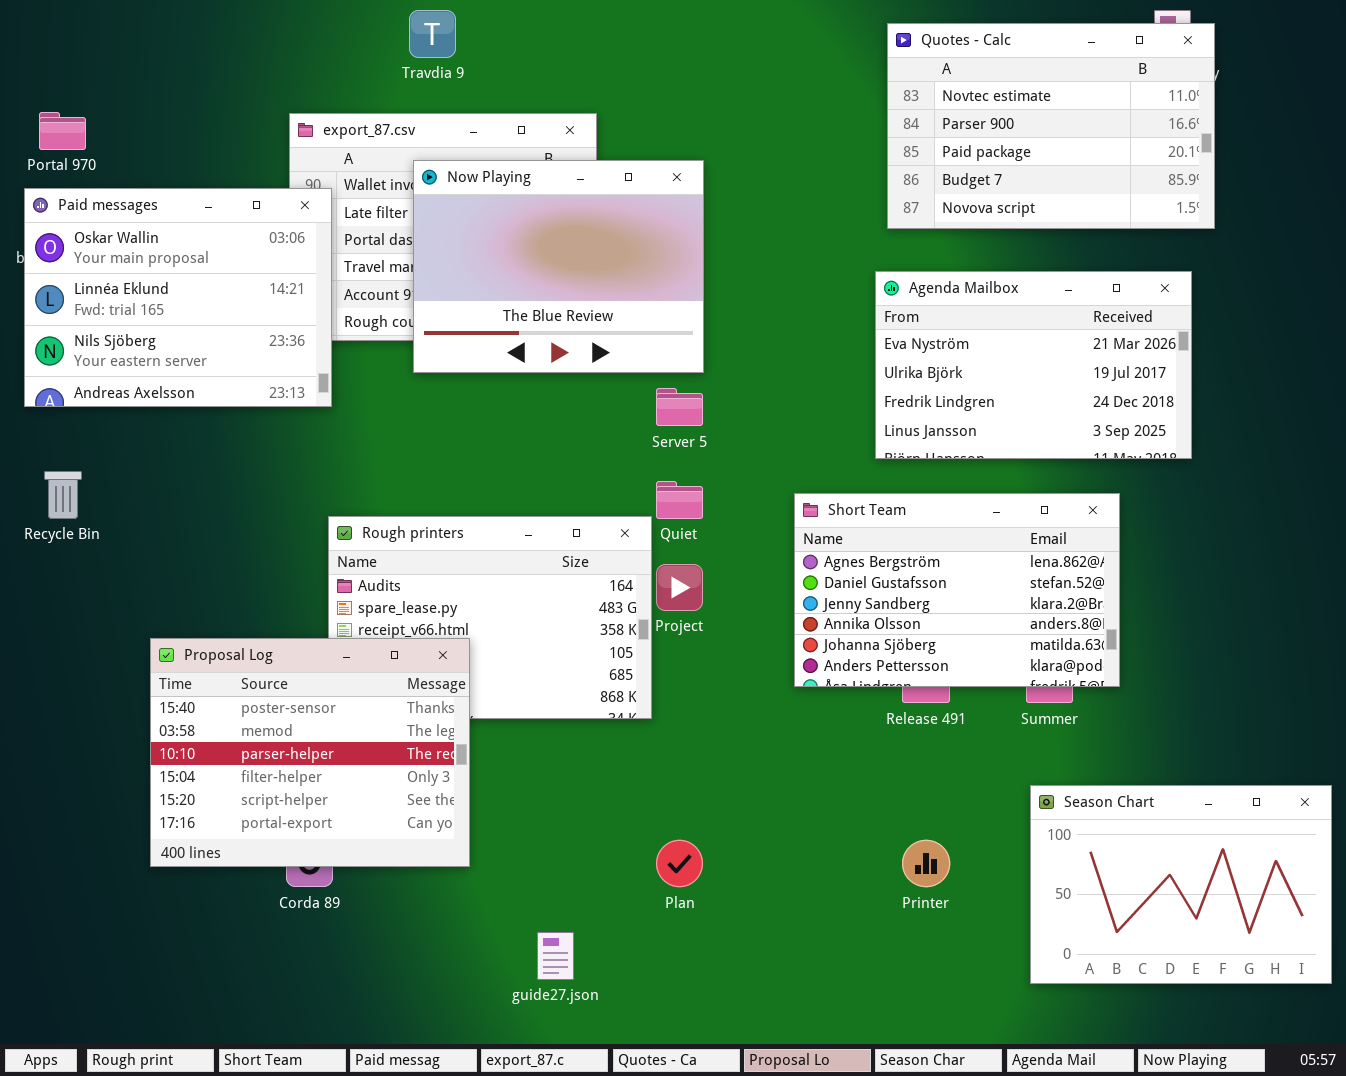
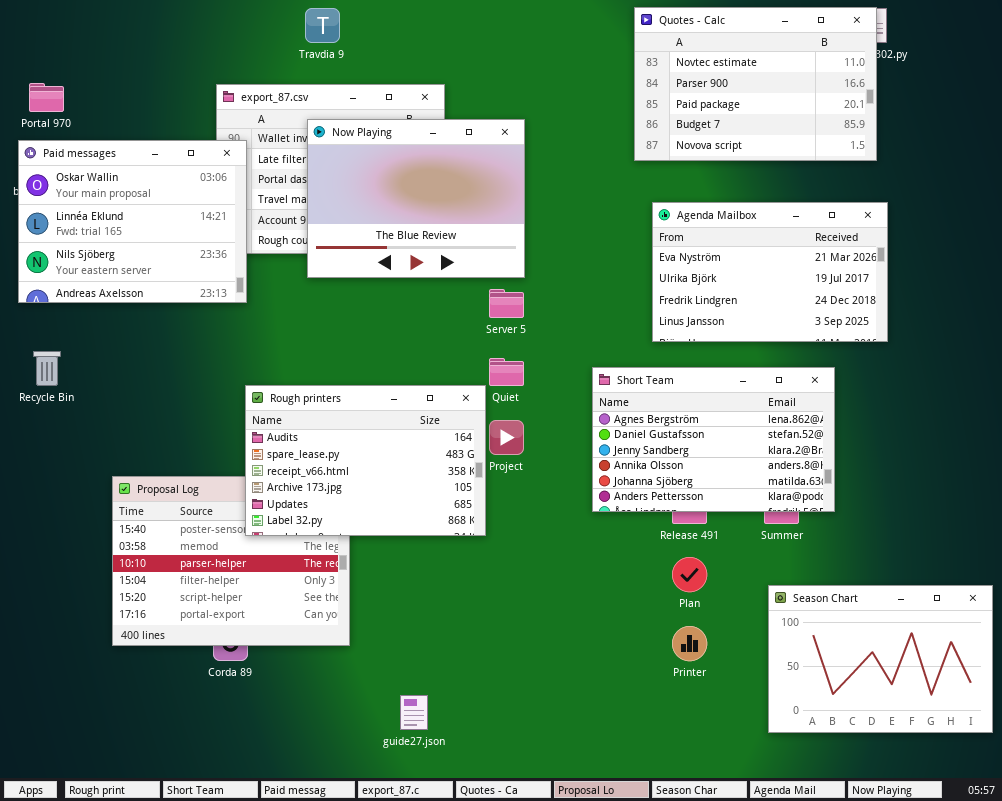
Quotes - Calc: [887,23,1215,229] -> [634,7,877,161], moved
Rough printers: [328,516,652,719] -> [245,385,486,536], raised
Plan: [656,840,703,887] -> [672,557,707,592], moved

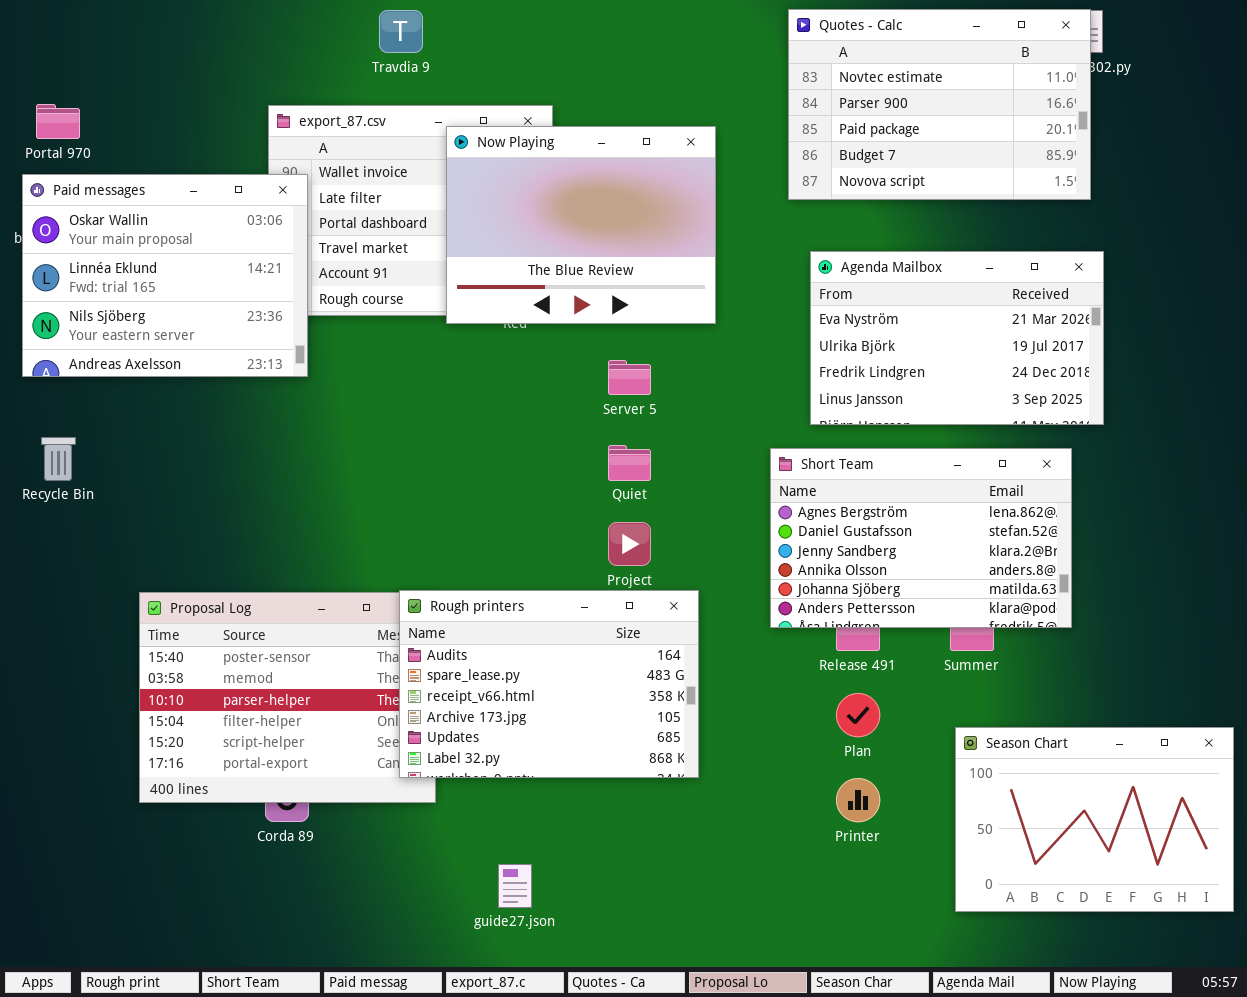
Now Playing: [307,119,525,278] -> [446,126,716,324], moved
Short Team: [592,367,835,512] -> [770,448,1072,628], moved
Rough printers: [245,385,486,536] -> [399,590,699,778], moved

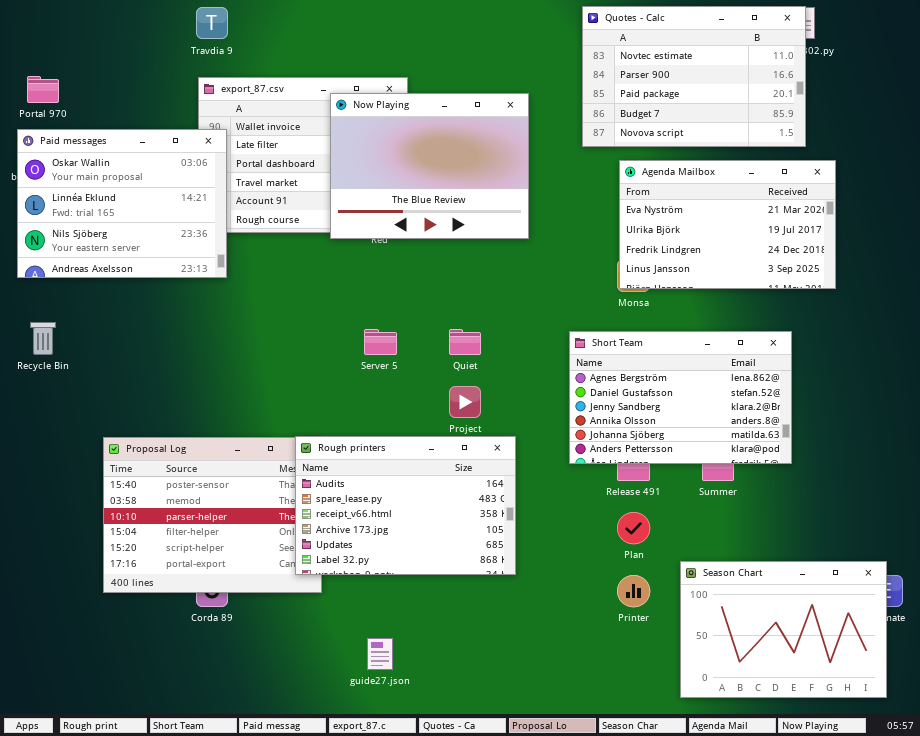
Travdia 9: [379,10,423,53] -> [196,7,228,39], moved
Agenda Mailbox: [810,251,1104,425] -> [619,160,836,289], moved
Server 5: [608,360,651,395] -> [364,329,397,355], moved
Season Chart: [955,727,1234,912] -> [680,561,887,698], moved

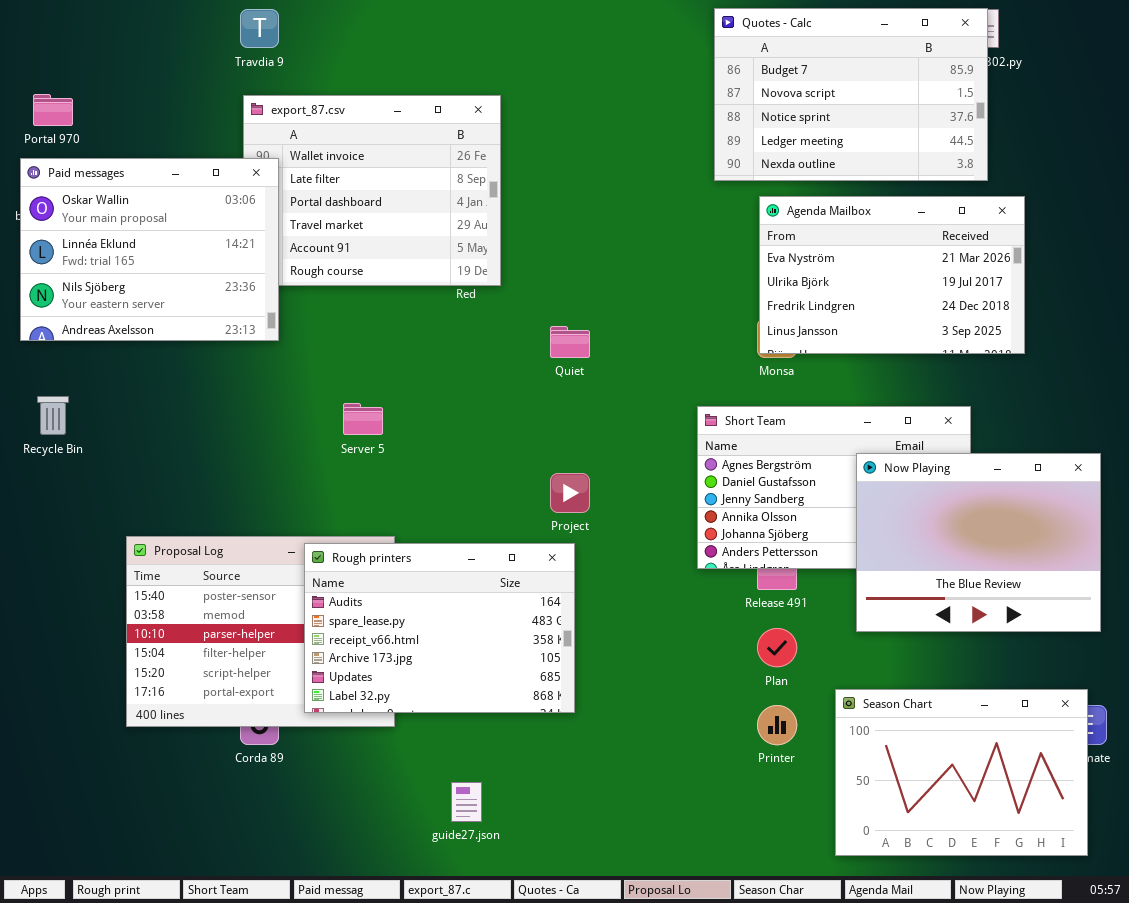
Quotes - Calc: [582,6,806,147] -> [714,8,988,181], scrolled down 3 rows
Now Playing: [330,93,529,239] -> [856,453,1101,632], moved
Server 5: [364,329,397,355] -> [343,403,383,435], moved
Quiet: [449,329,481,355] -> [550,326,590,358], moved
Rough printers: [295,436,516,575] -> [304,543,575,713], moved

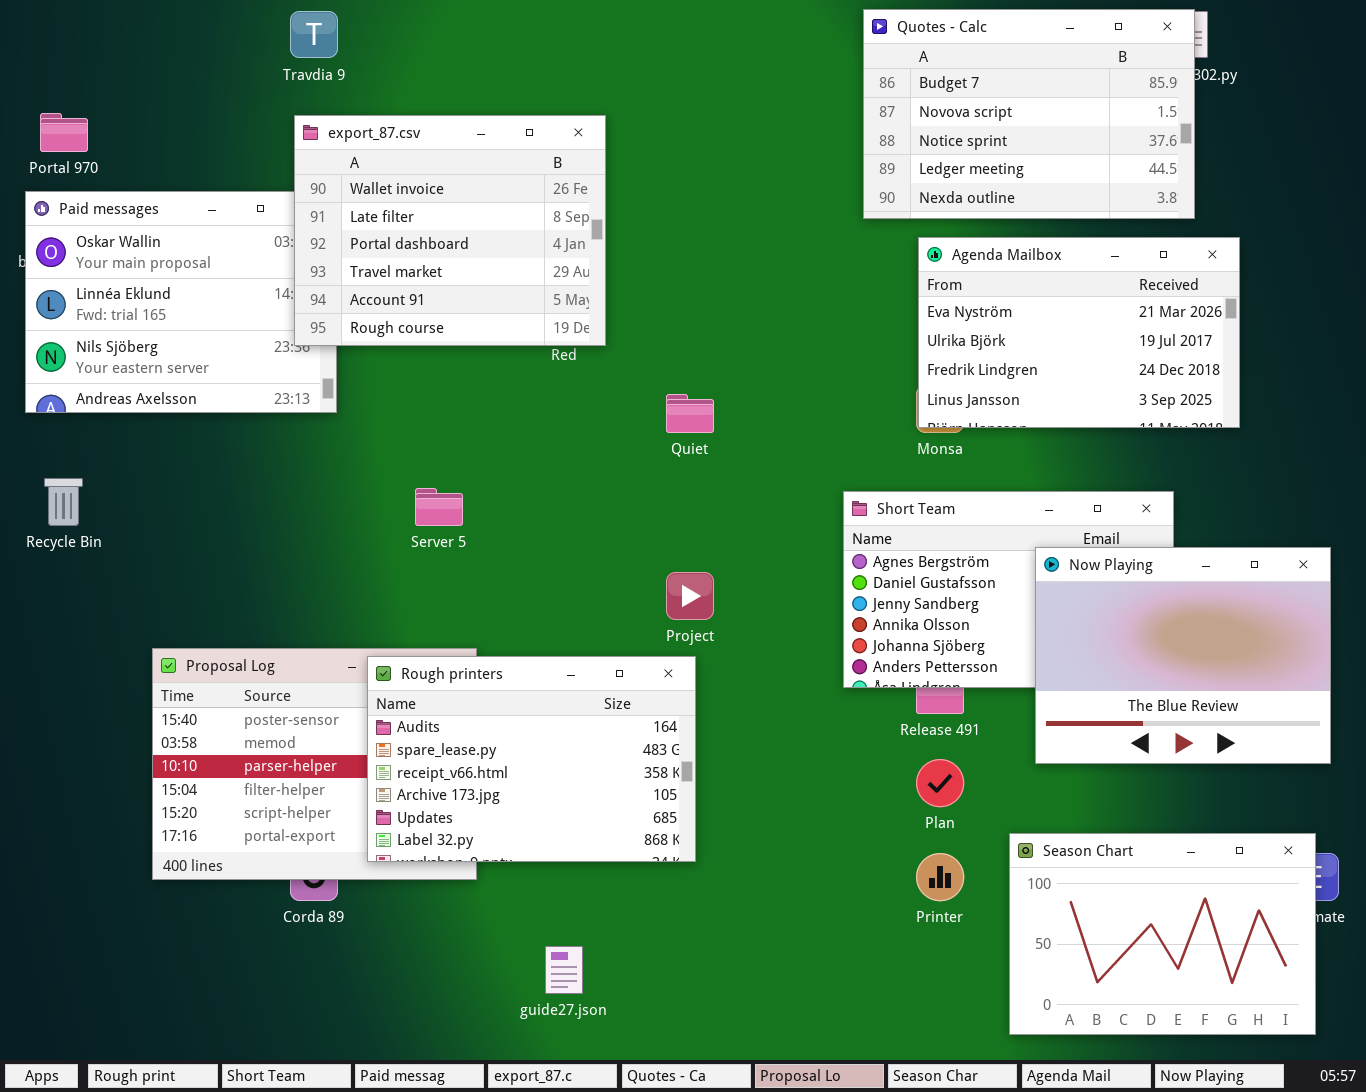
export_87.csv: [243,95,501,286] -> [294,115,606,346], raised

